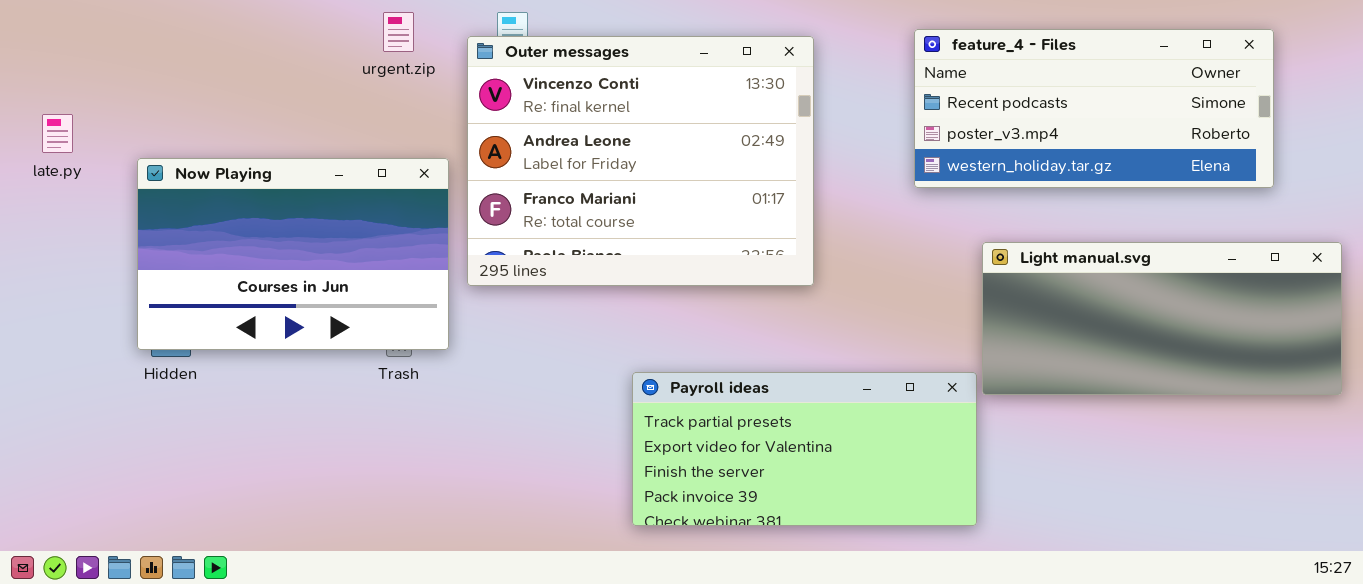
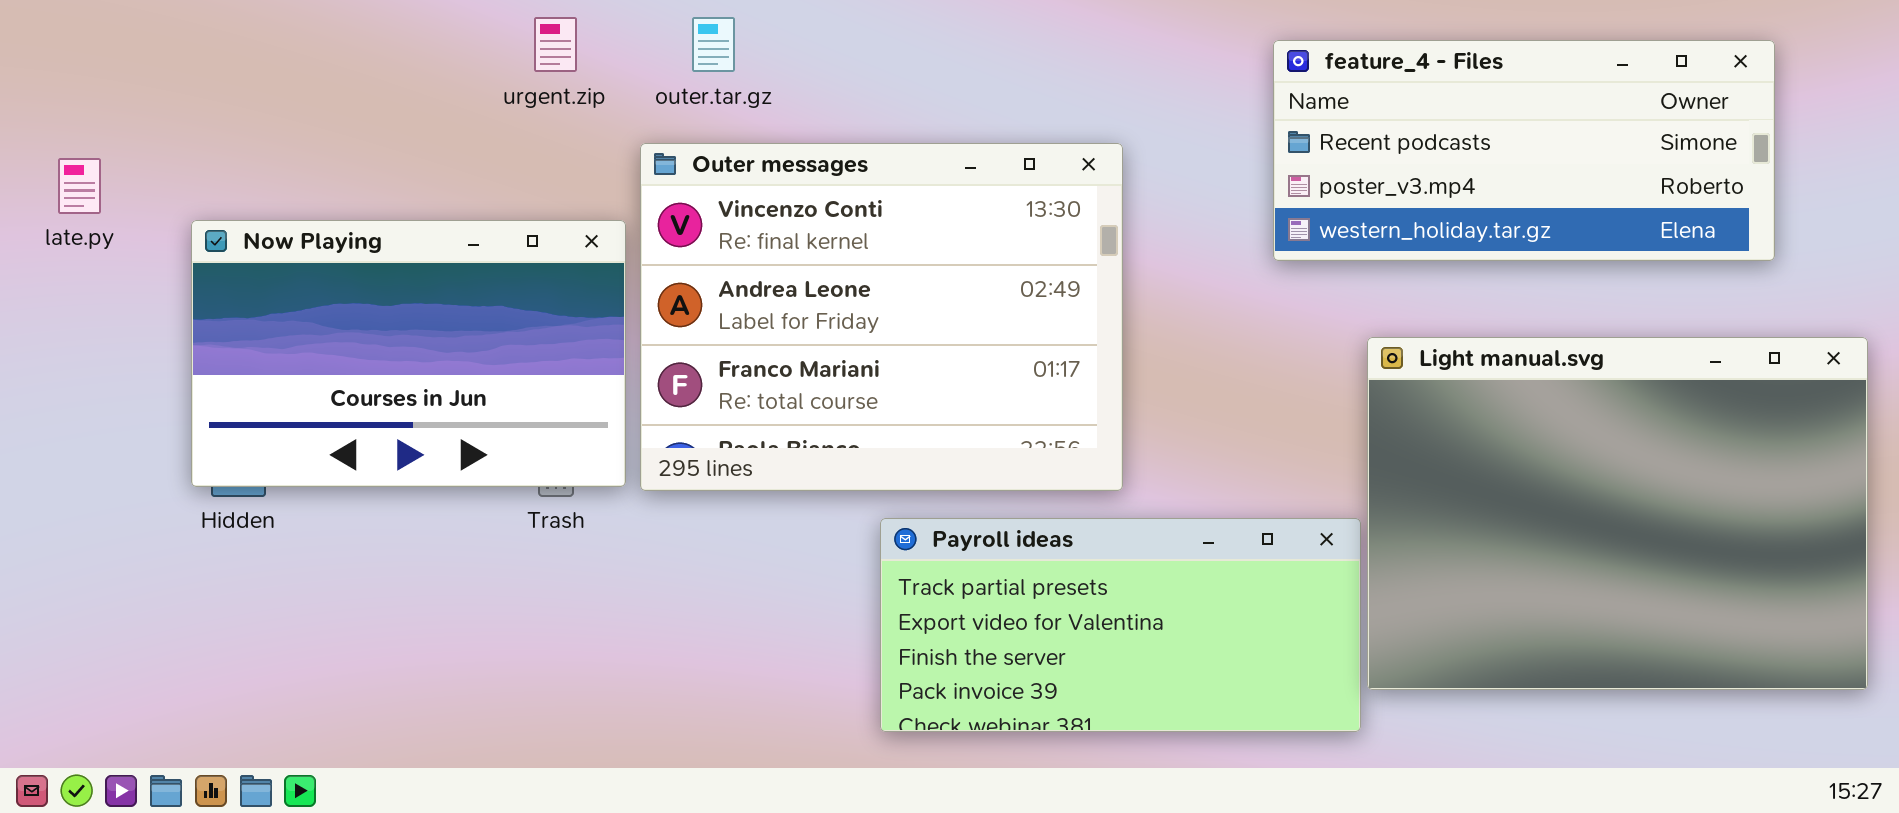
Outer messages: [467,36,814,286] -> [640,143,1123,491], moved
Light manual.svg: [982,242,1342,395] -> [1367,337,1868,690], resized

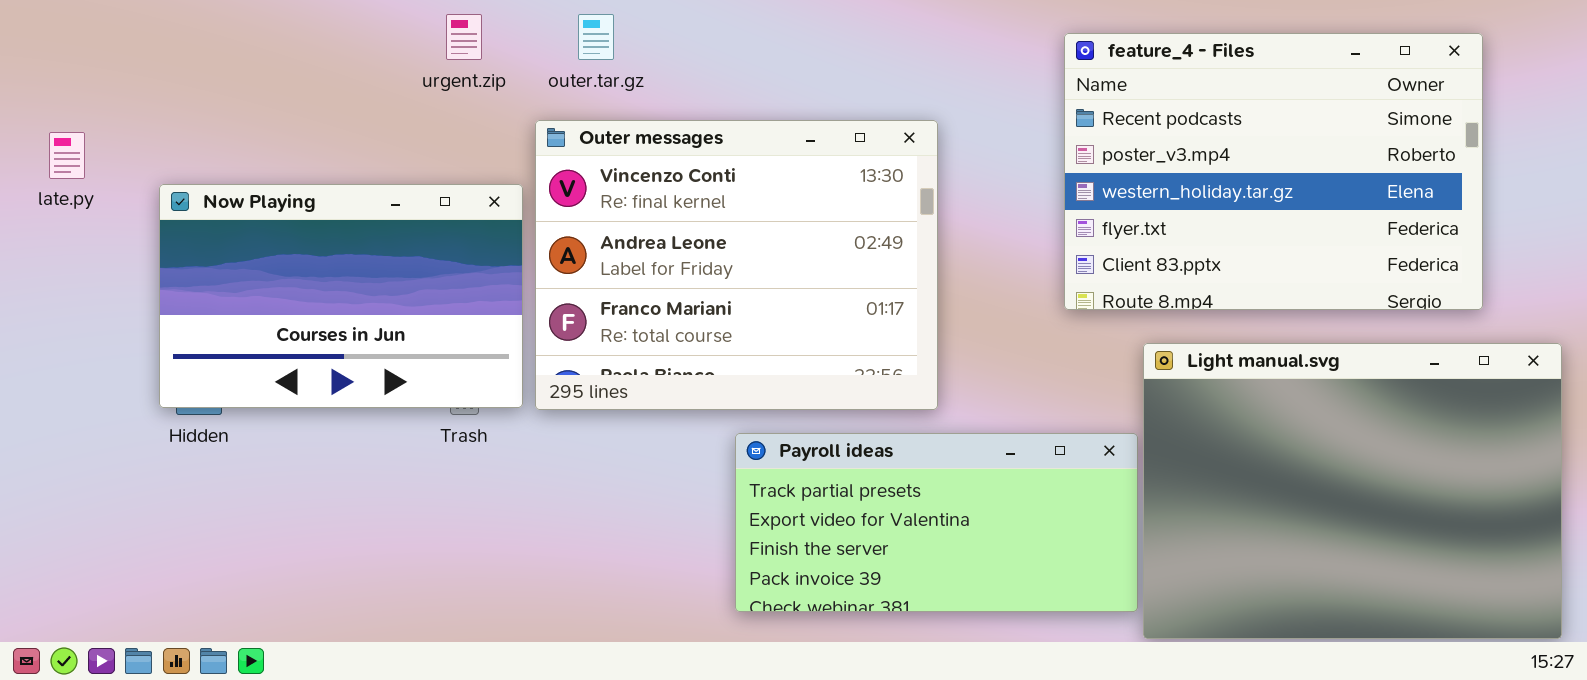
feature_4 - Files: [1273,40,1775,261] -> [1064,33,1483,310], resized
Light manual.svg: [1367,337,1868,690] -> [1143,343,1562,639], moved

